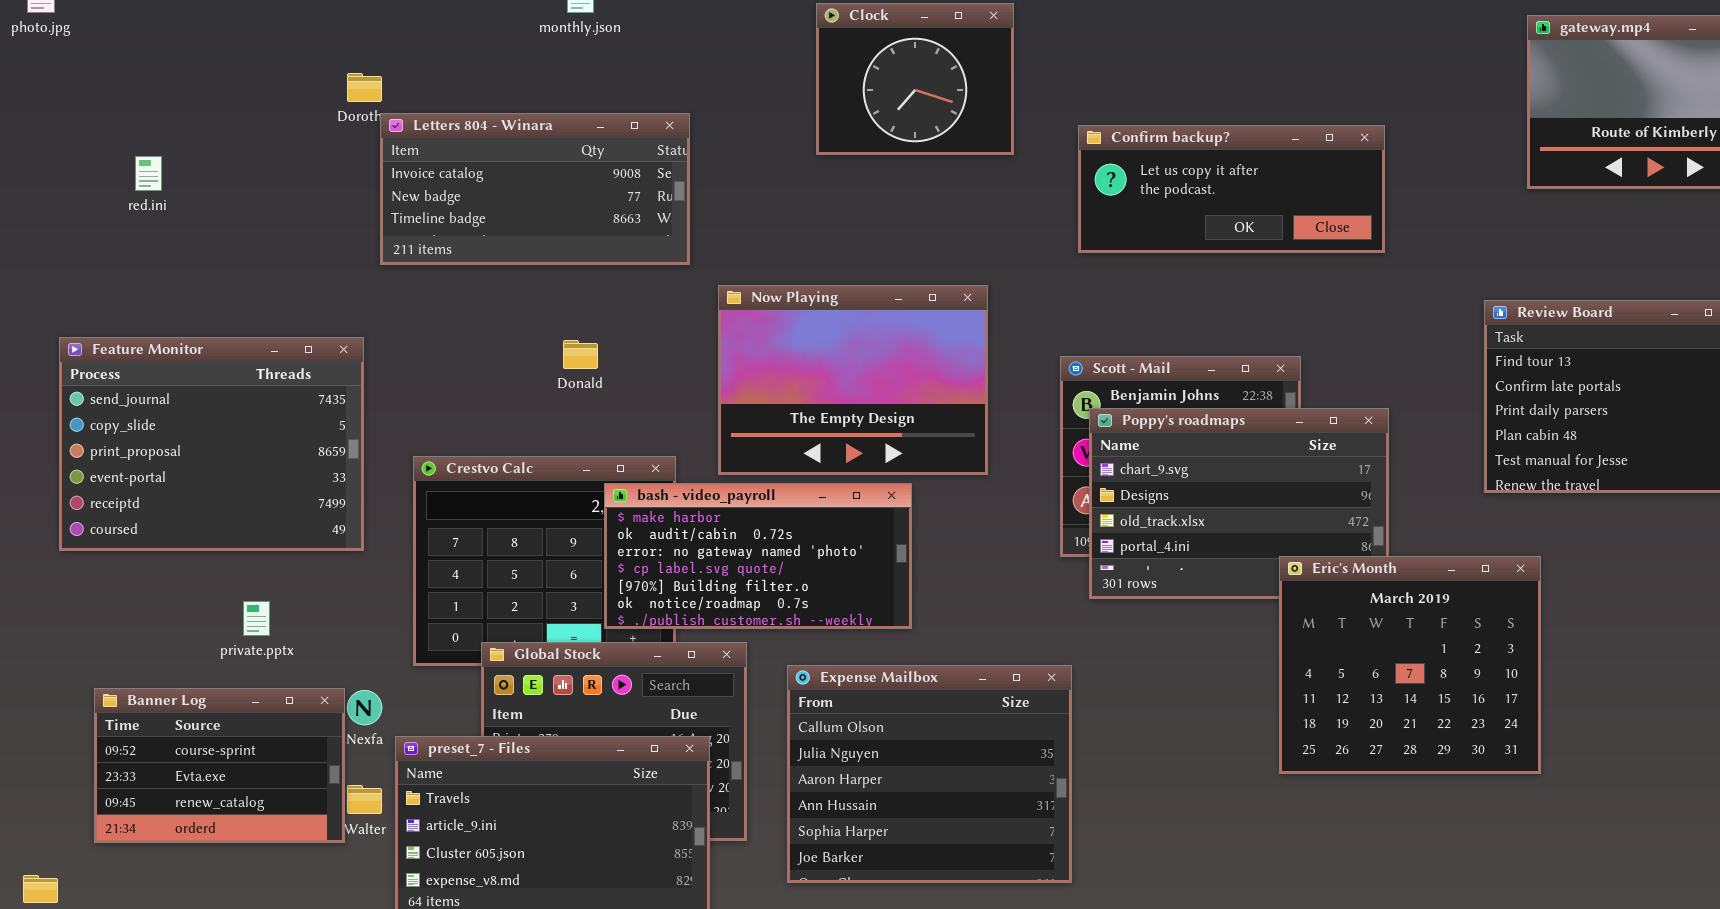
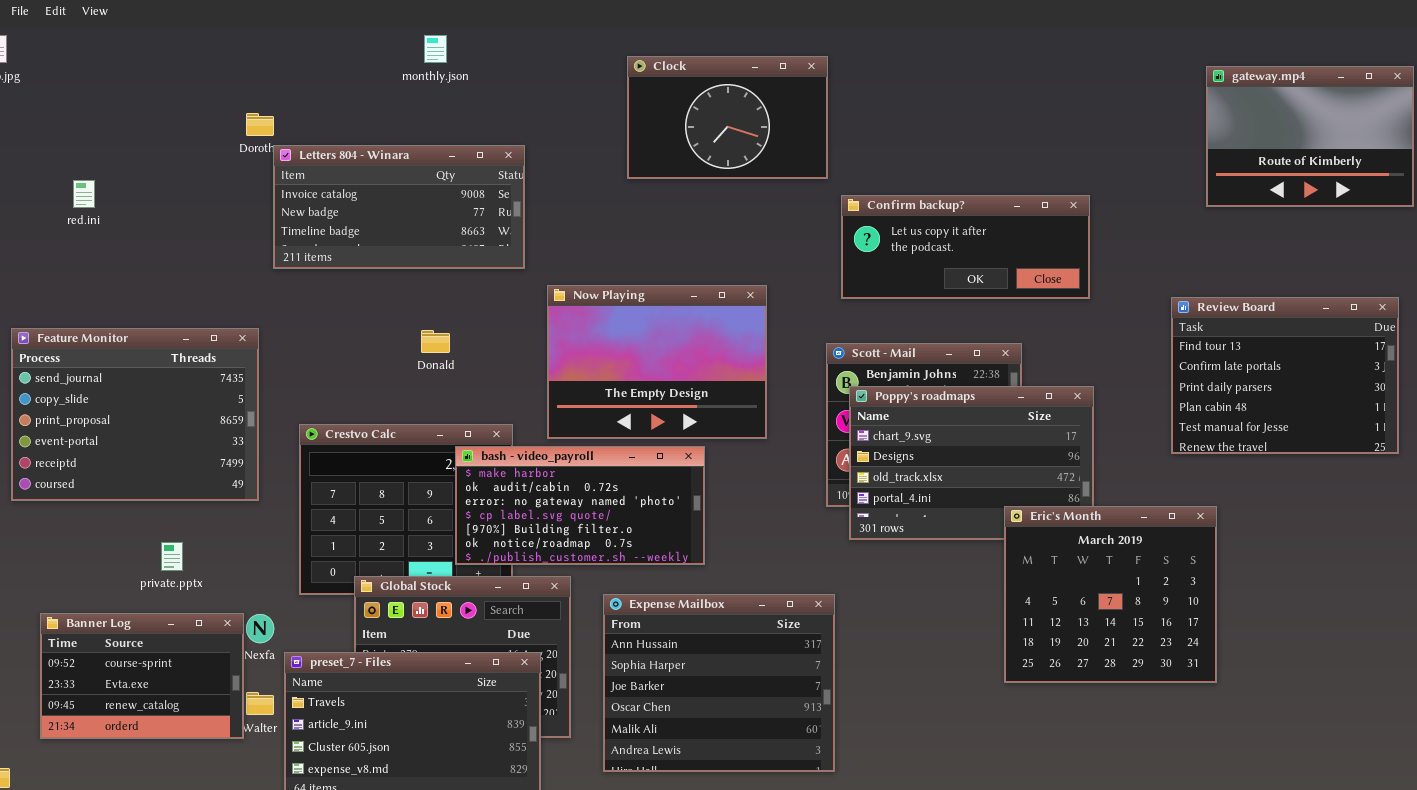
Clock: [816,3,1014,155] -> [627,56,828,179], resized
Confirm backup?: [1078,125,1385,253] -> [841,195,1090,299], moved
Expense Mailbox: [787,665,1072,883] -> [603,594,835,772], scrolled down 3 rows

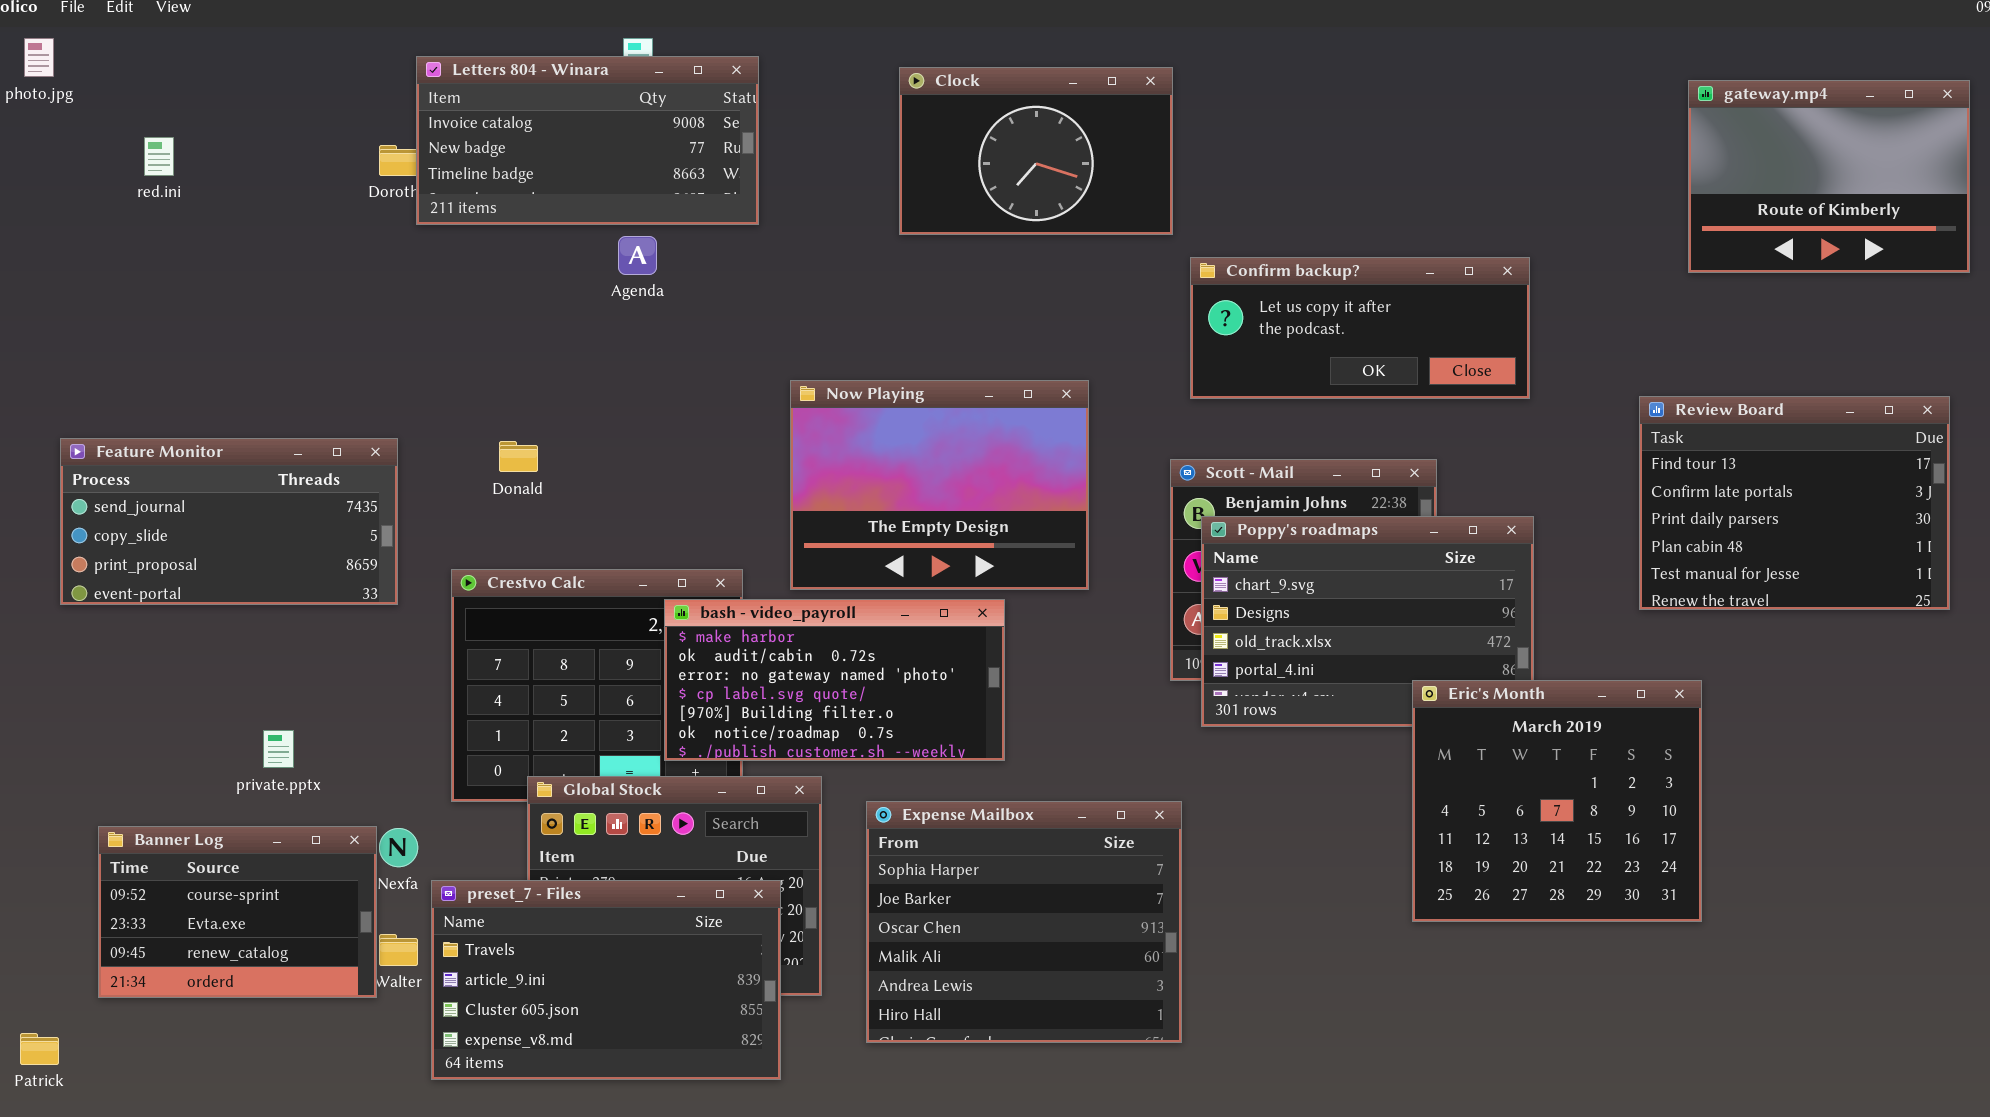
Letters 804 - Winara: [273,145,525,269] -> [416,56,759,225], moved
red.ini: [73,180,95,208] -> [144,137,174,176], moved
Feature Monitor: [11,328,259,501] -> [60,438,398,605], resized
Donald: [421,330,450,353] -> [499,441,538,472], moved
Expense Mailbox: [603,594,835,772] -> [866,801,1182,1043], scrolled down 1 row

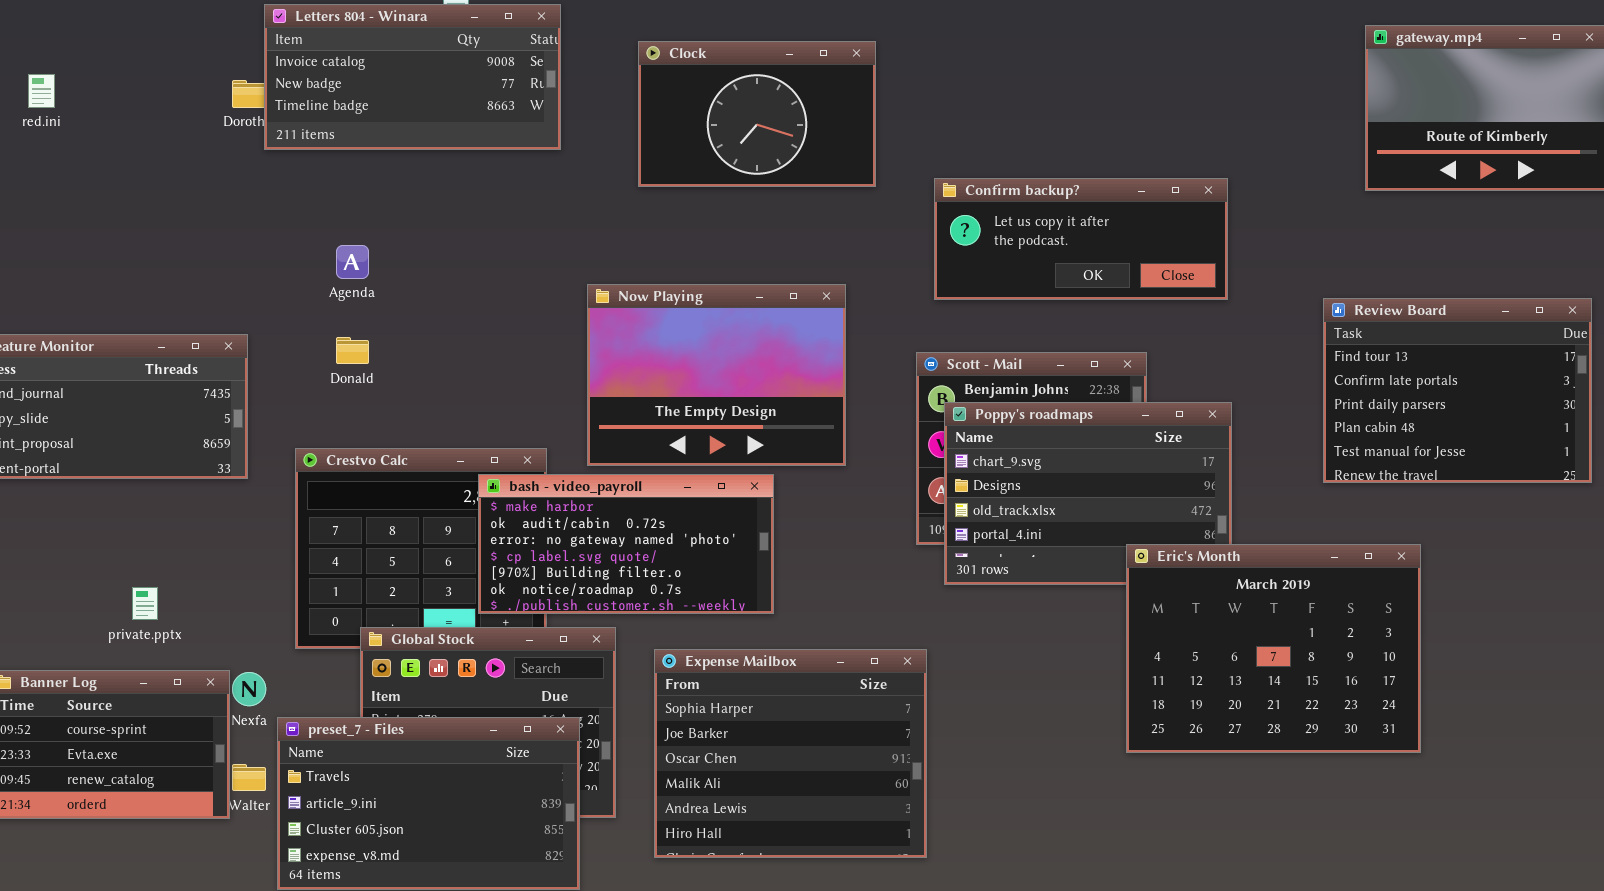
Clock: [899,67,1173,235] -> [638,41,876,187], moved
Agenda: [618,236,657,275] -> [336,245,369,279], moved
Eric's Month: [1412,680,1702,922] -> [1126,544,1421,753], resized

